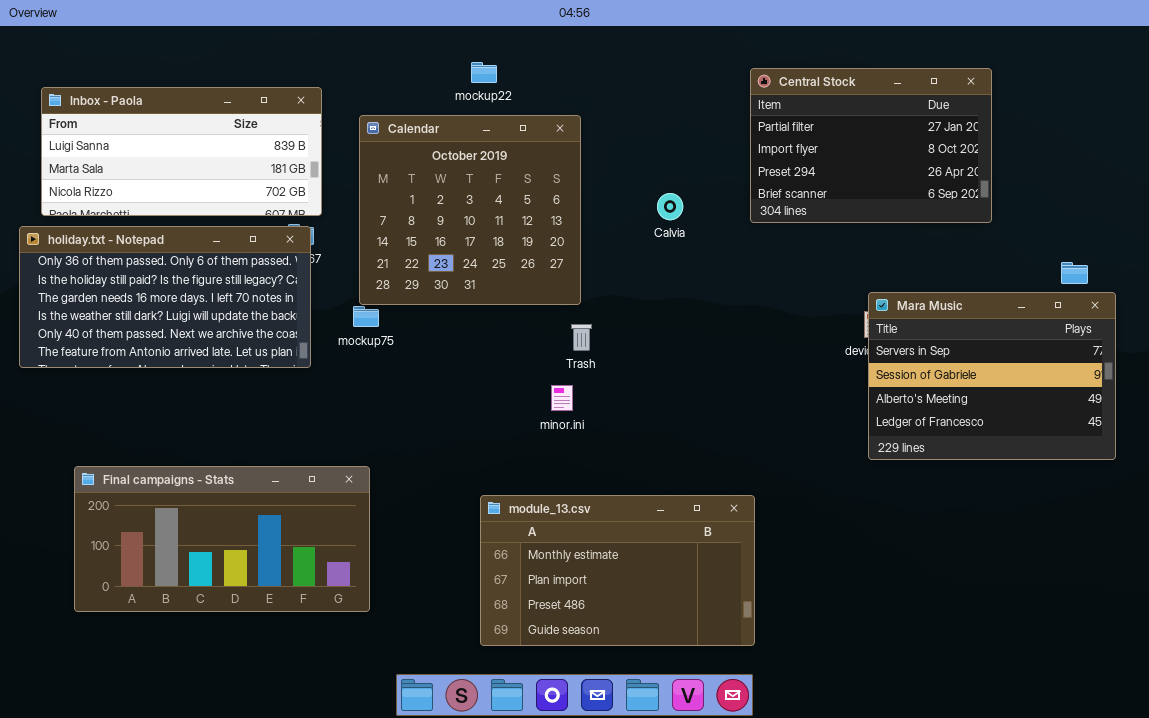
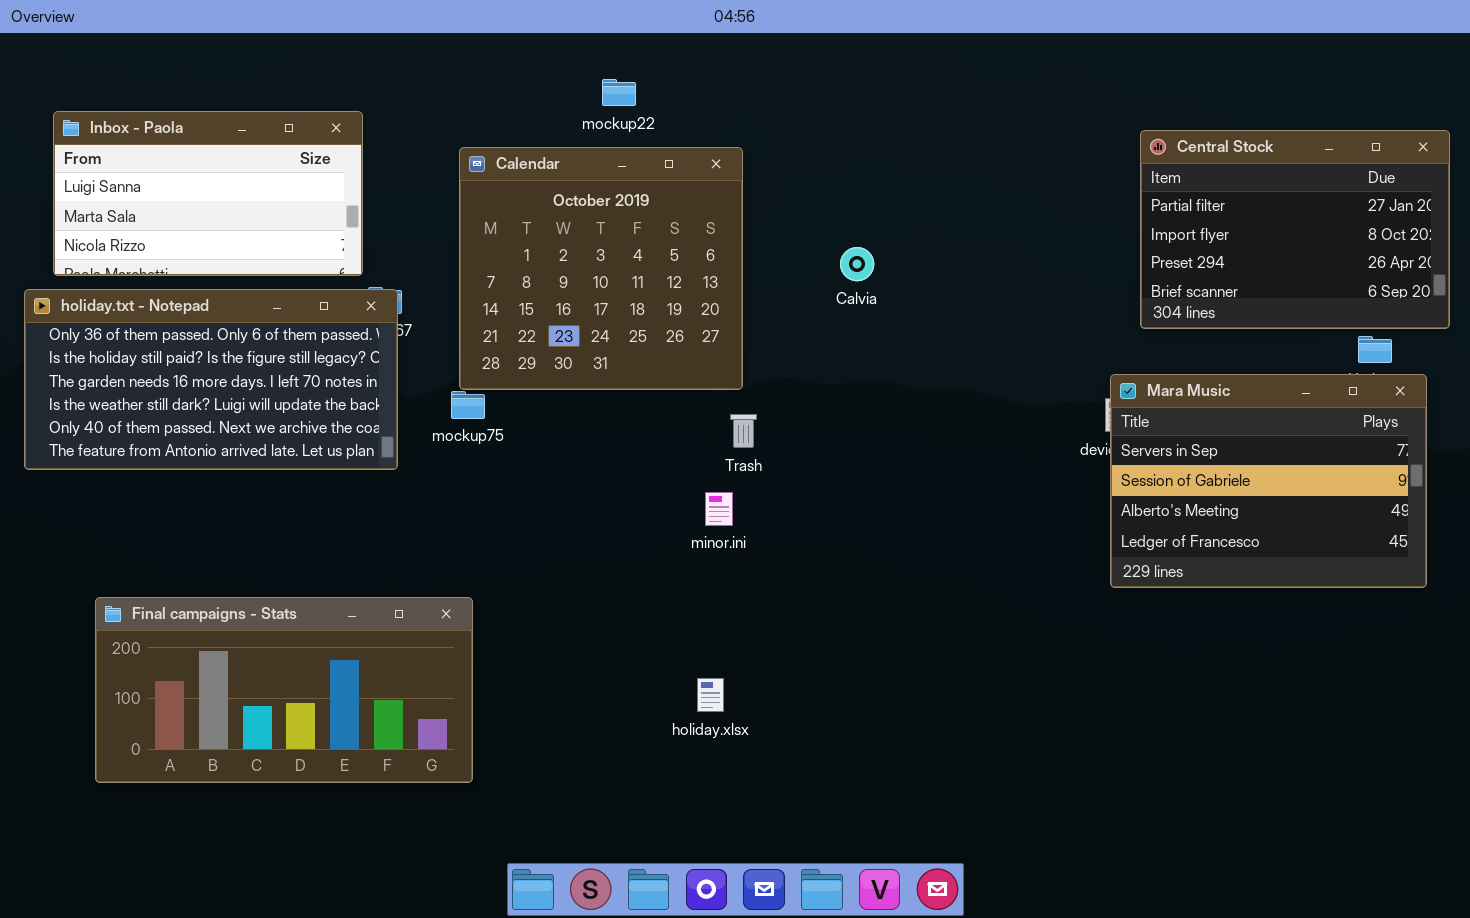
Central Stock: [750,68,992,223] -> [1140,130,1450,329], moved
Inbox - Paola: [41,87,322,216] -> [53,111,363,276], resized
module_13.csv: [480,495,755,646] -> none, closed

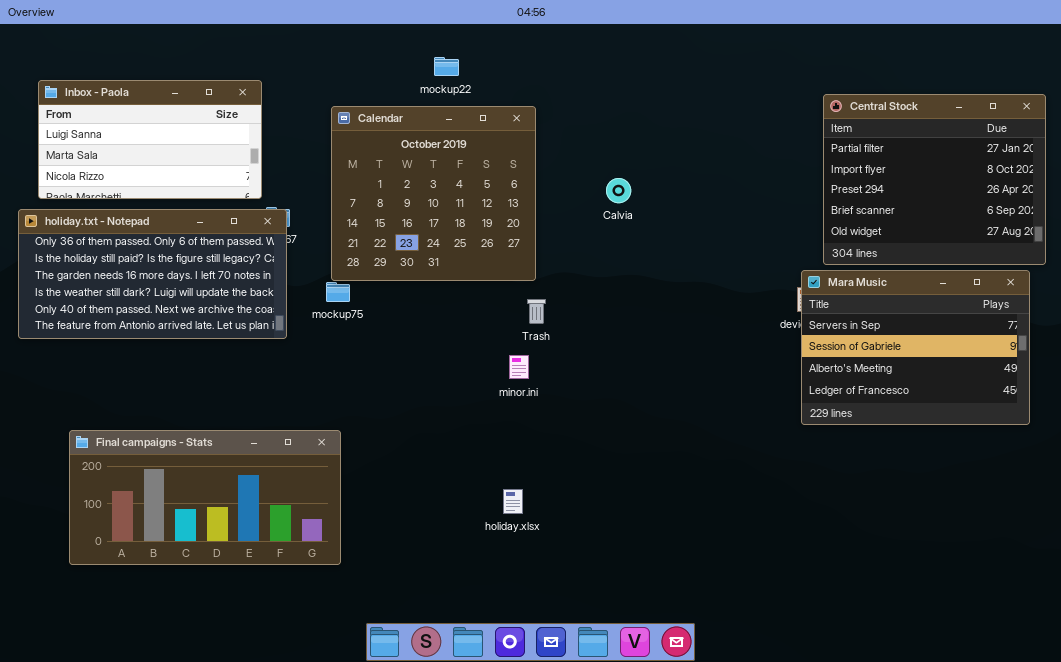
Central Stock: [1140,130,1450,329] -> [823,94,1046,265], resized

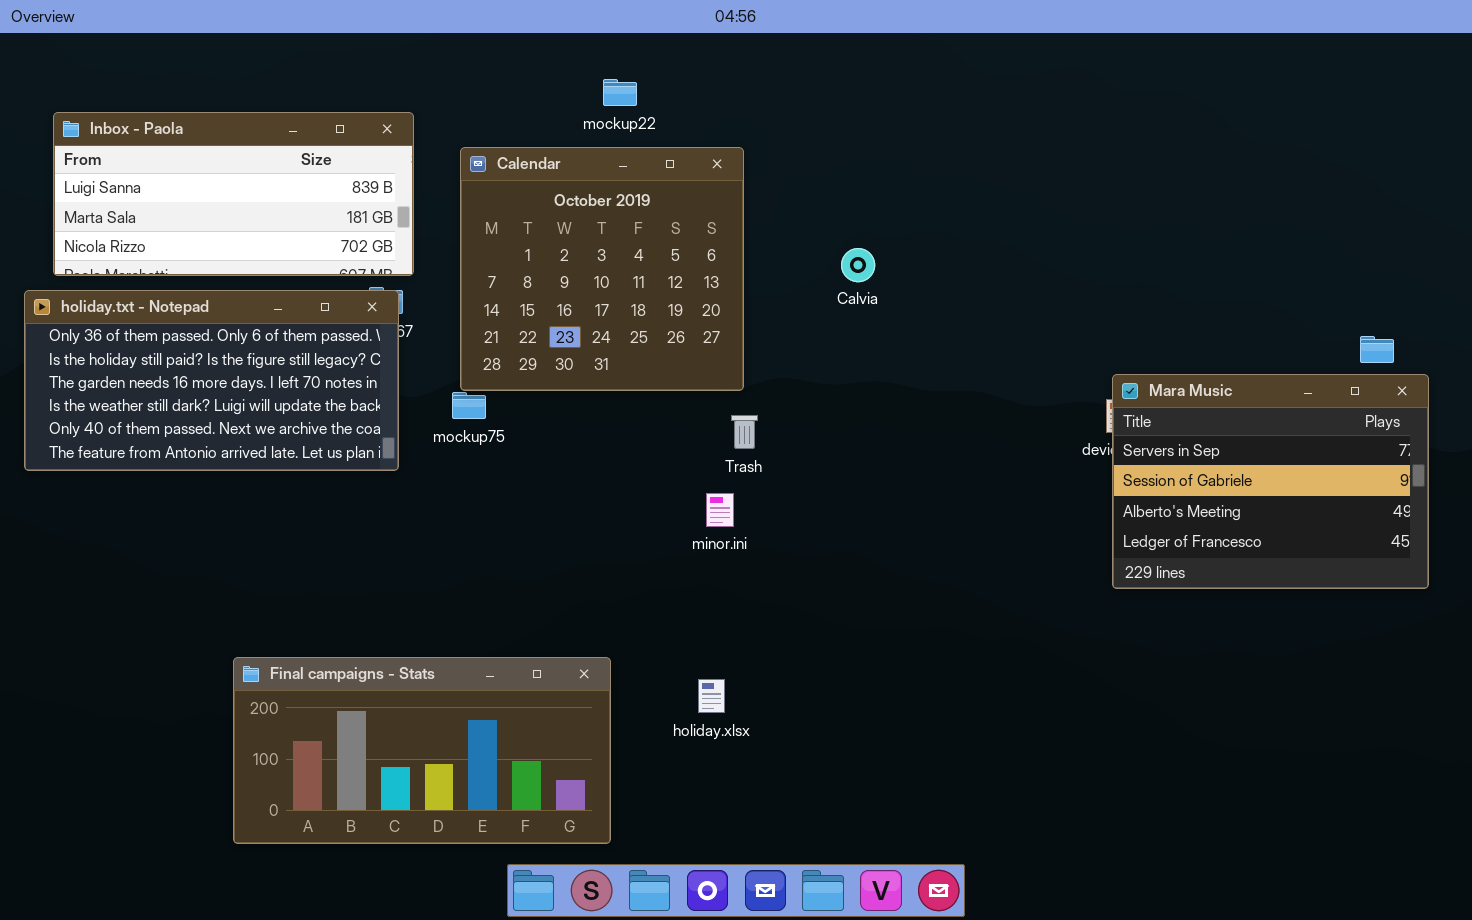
Inbox - Paola: [38,80,262,199] -> [53,112,414,276], resized
Central Stock: [823,94,1046,265] -> none, closed
Final campaigns - Stats: [69,430,341,565] -> [233,657,611,844], moved

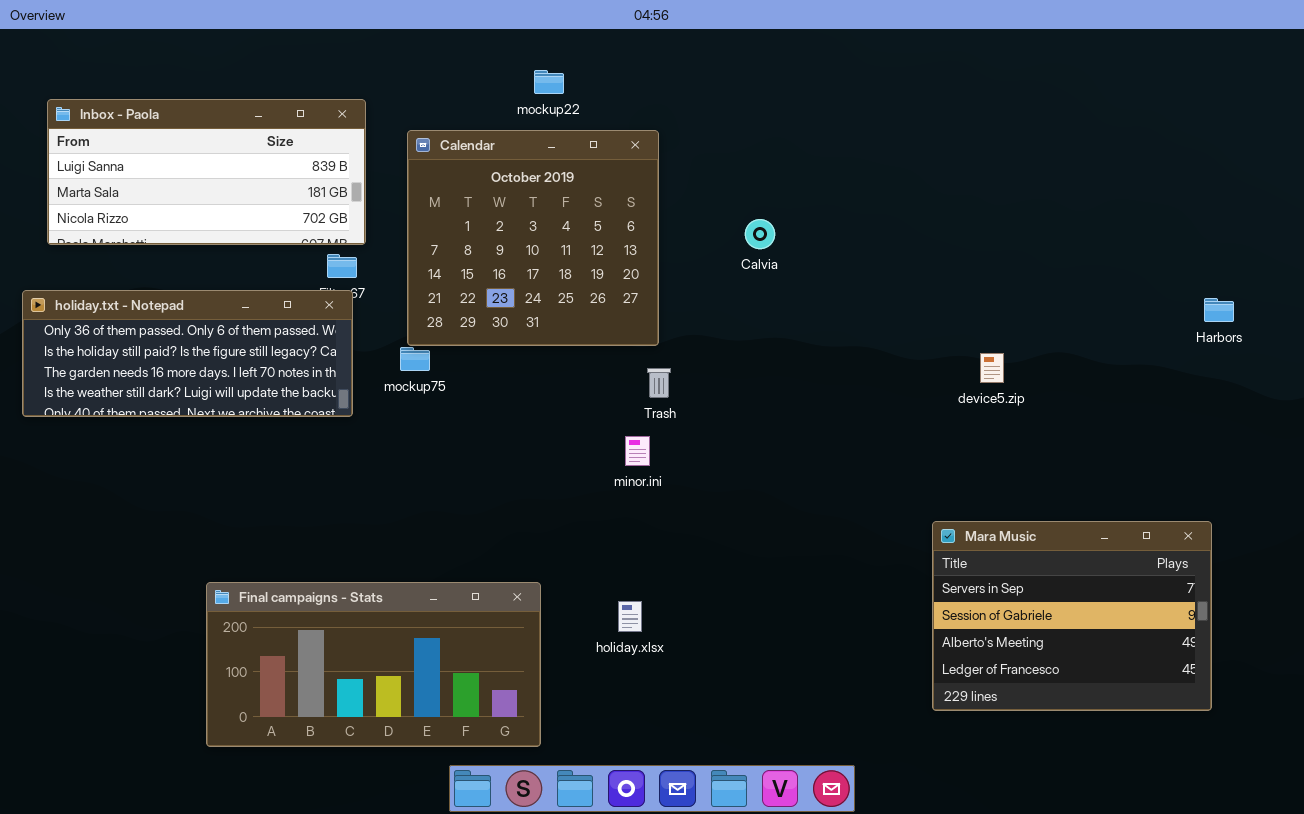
holiday.txt - Notepad: [24,290,399,471] -> [22,290,353,417], resized
Mara Music: [1112,374,1429,589] -> [932,521,1212,711], moved

